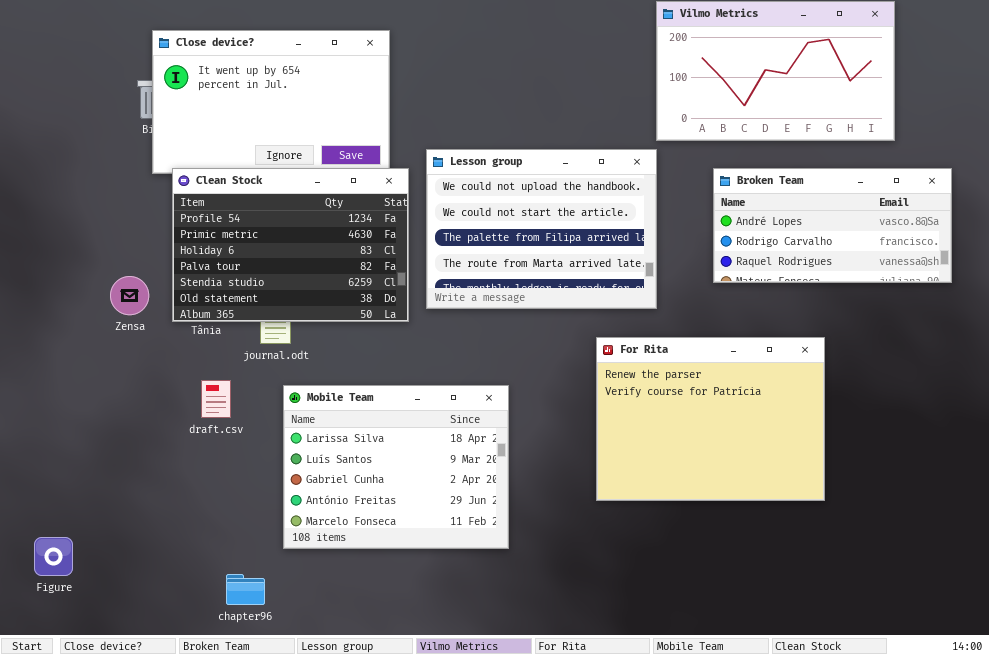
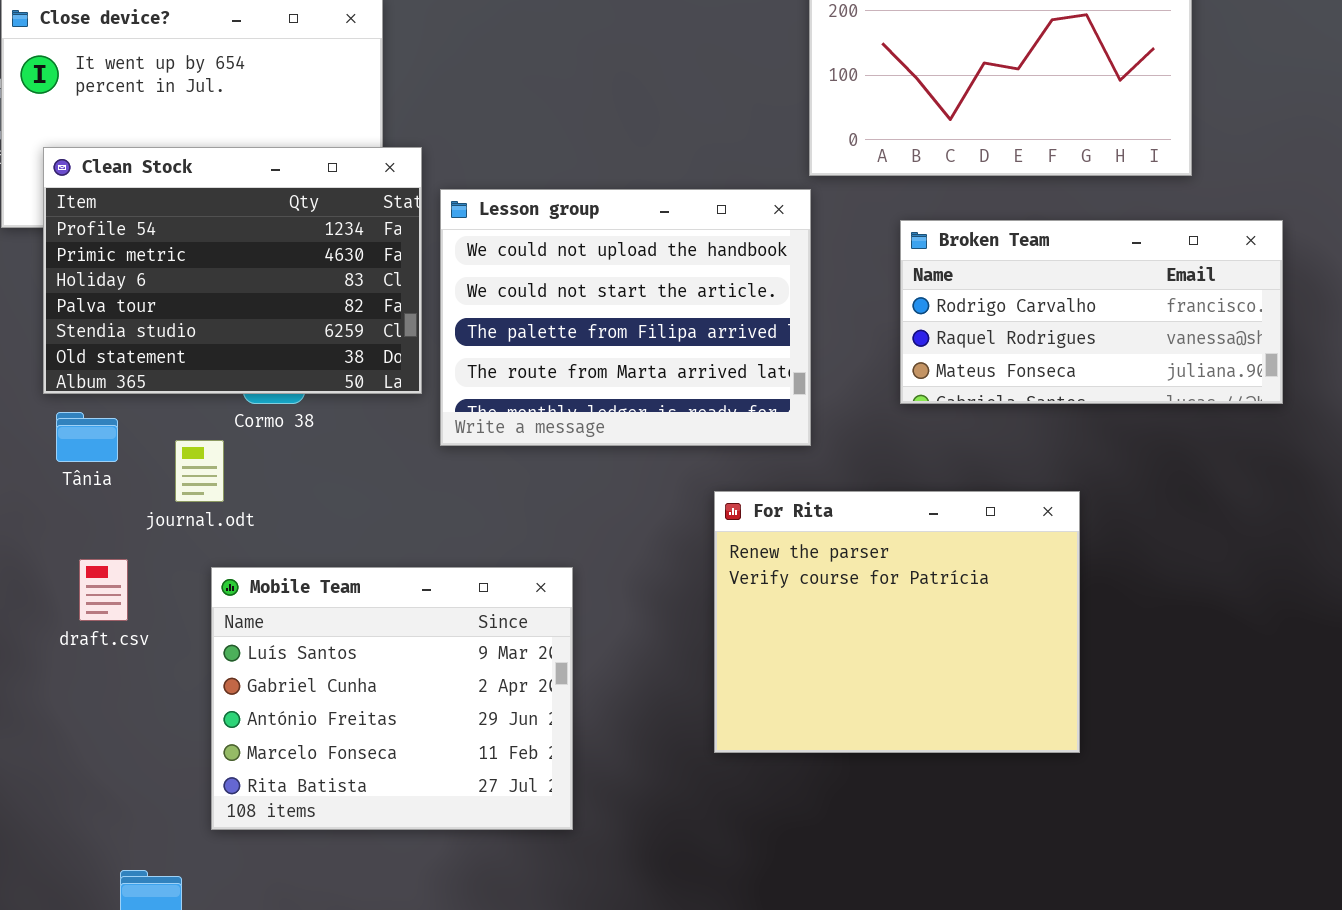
Clean Stock: [172,168,409,322] -> [43,147,422,394], moved
Broken Team: [713,168,952,283] -> [900,220,1283,404], scrolled down 1 row
Mobile Team: [283,385,509,549] -> [211,567,573,830], scrolled down 1 row

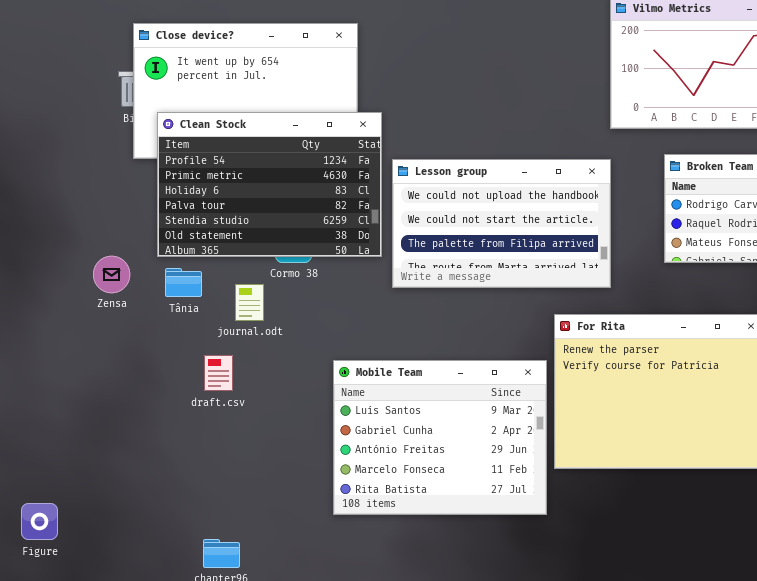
Lesson group: [440,189,811,446] -> [392,159,611,288], resized
draft.csv: [79,559,128,621] -> [204,355,233,391], moved
Mobile Team: [211,567,573,830] -> [333,360,547,515], moved

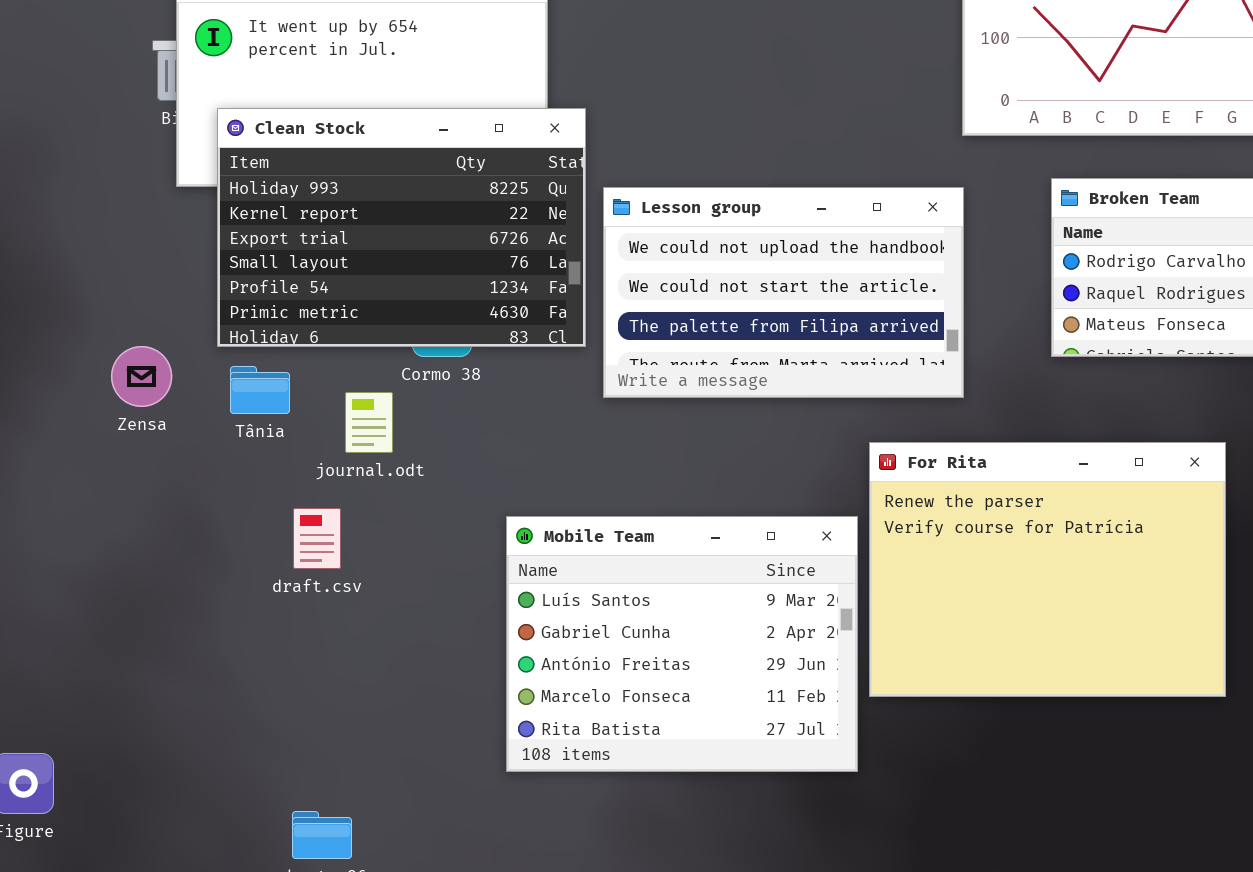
Clean Stock: [157,112,382,257] -> [217,108,586,347], scrolled up 4 rows

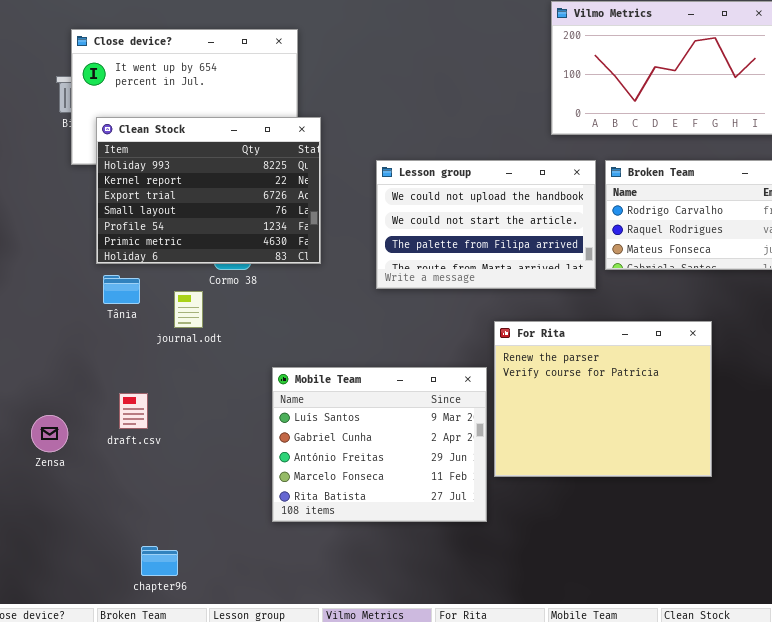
Lesson group: [603,187,964,398] -> [376,160,596,289], moved
Zensa: [111,346,172,407] -> [31,415,68,452], moved
draft.csv: [293,508,341,569] -> [119,393,148,429], moved

